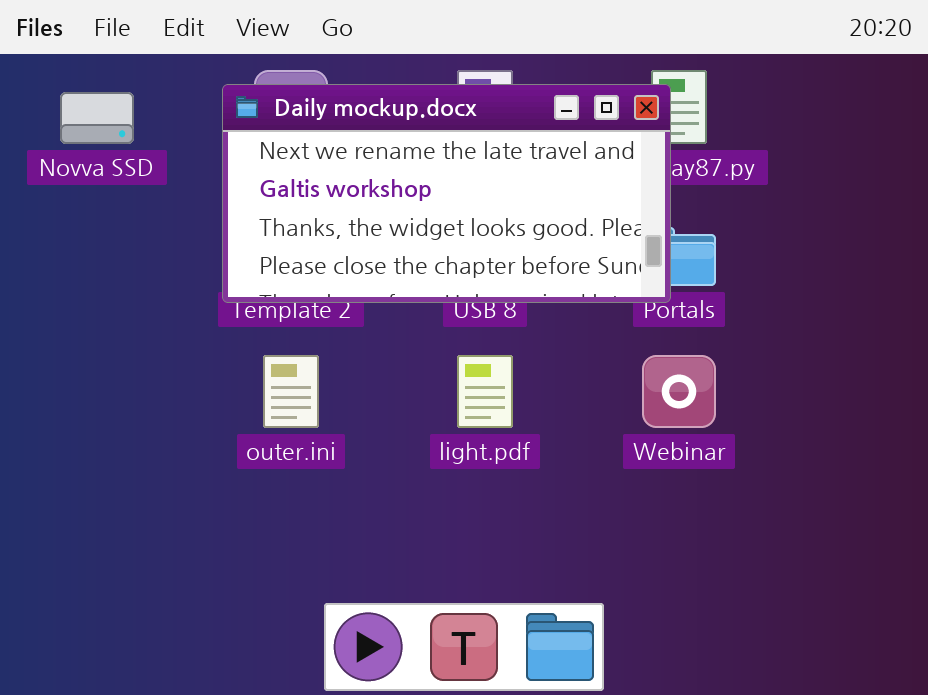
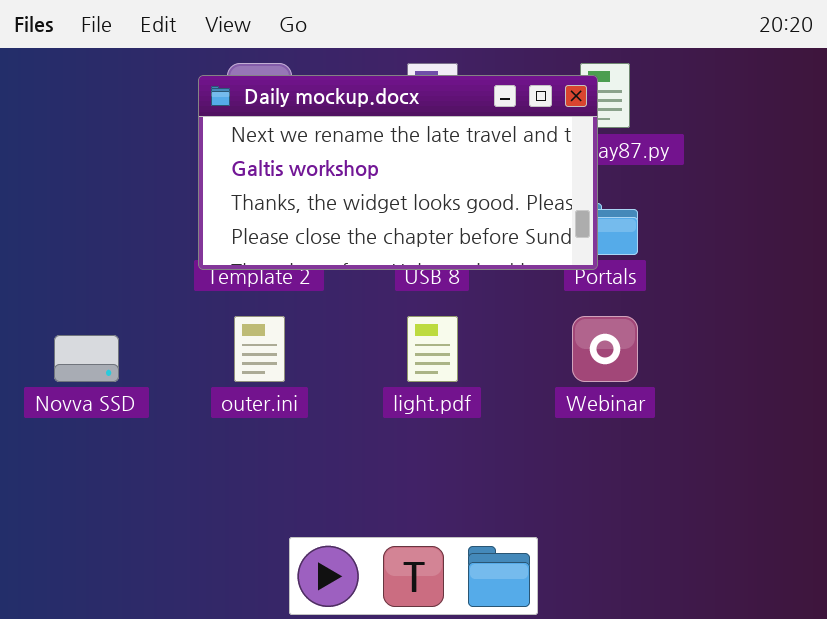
Novva SSD: [60,92,134,144] -> [54,335,119,382], moved

